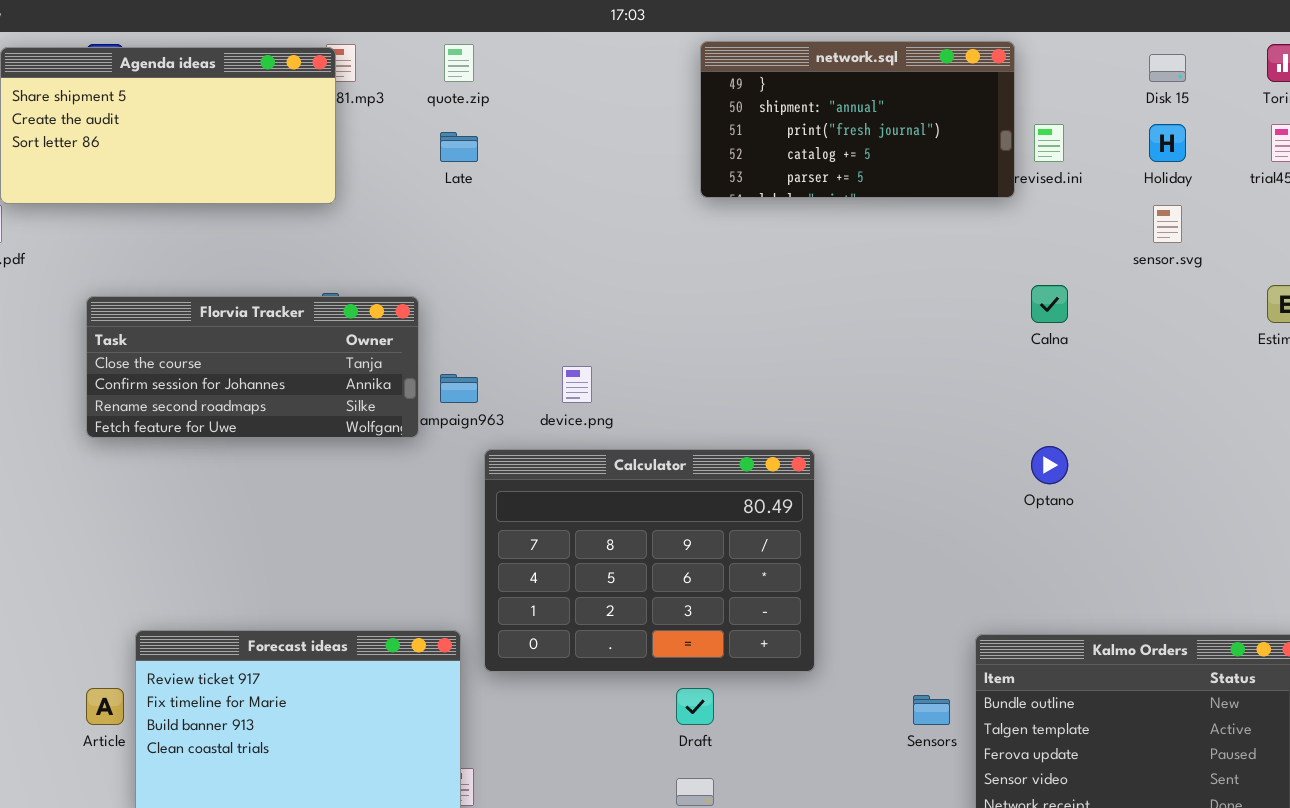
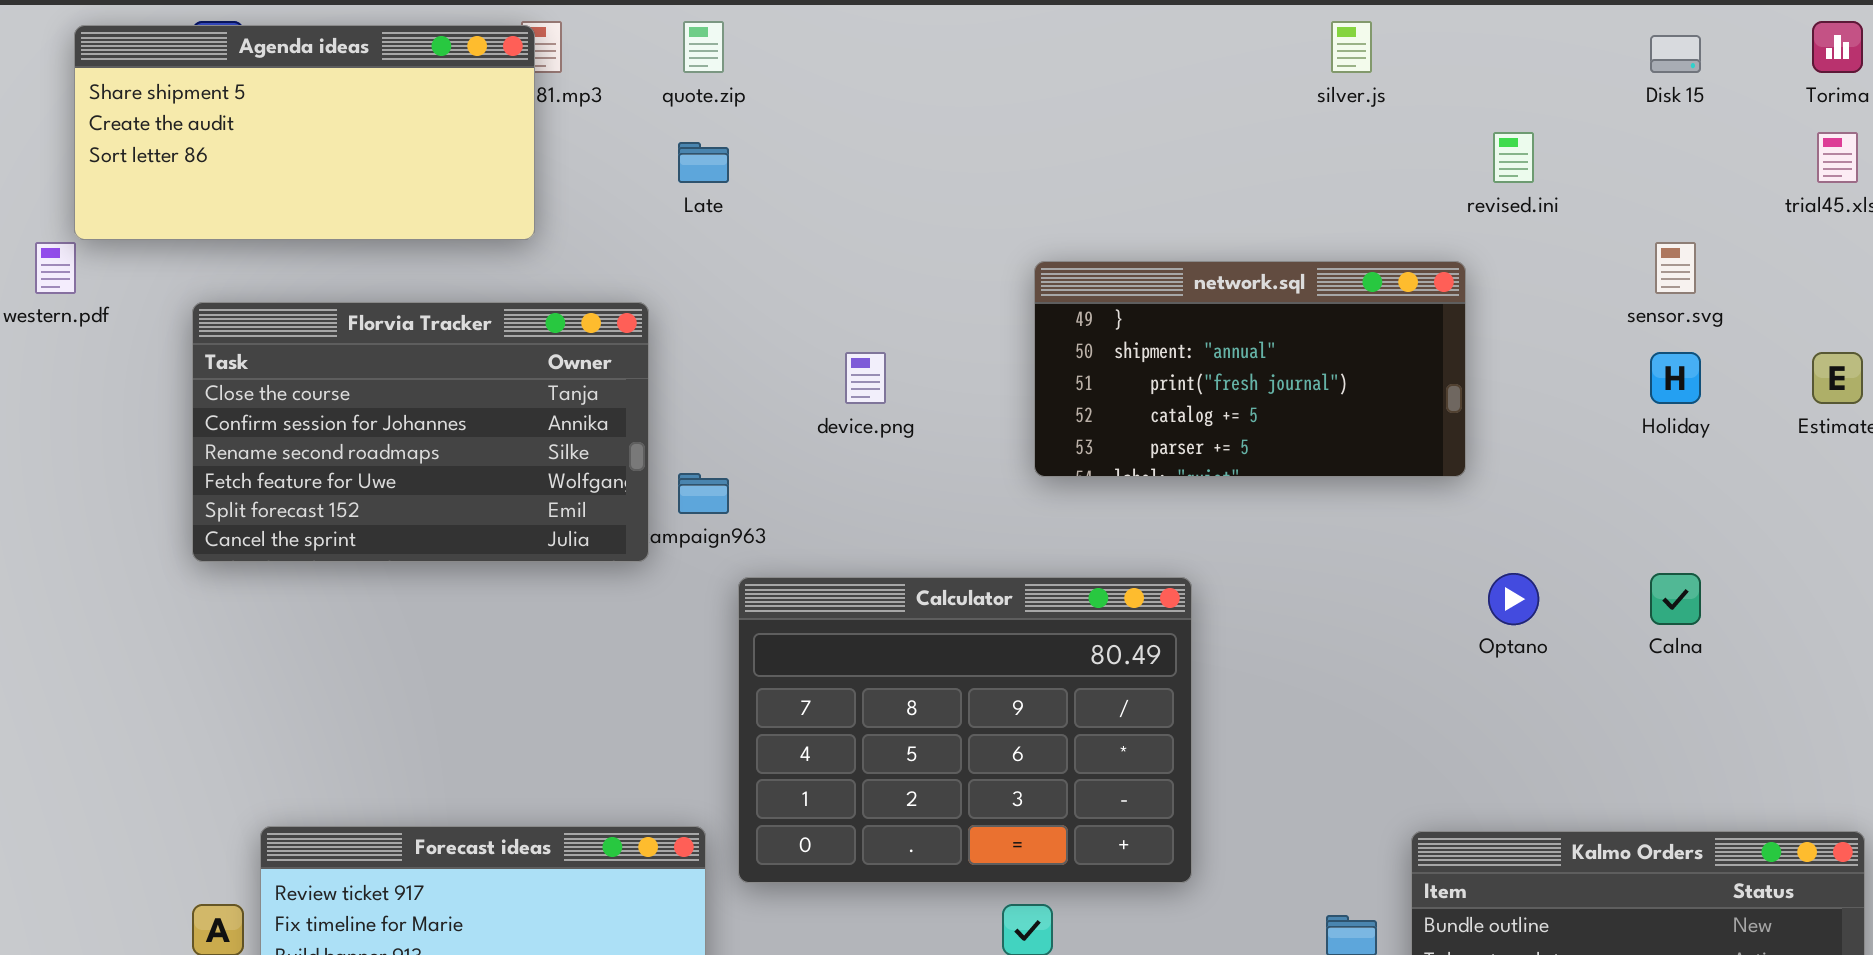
network.sql: [700,41,1015,198] -> [1034,261,1466,477], moved
Holiday: [1149,124,1186,162] -> [1650,352,1701,404], moved
Calna: [1031,285,1068,323] -> [1650,573,1701,625], moved
Florvia Tracker: [86,296,419,438] -> [192,302,649,562], resized
device.png: [562,366,592,403] -> [845,352,886,404], moved

